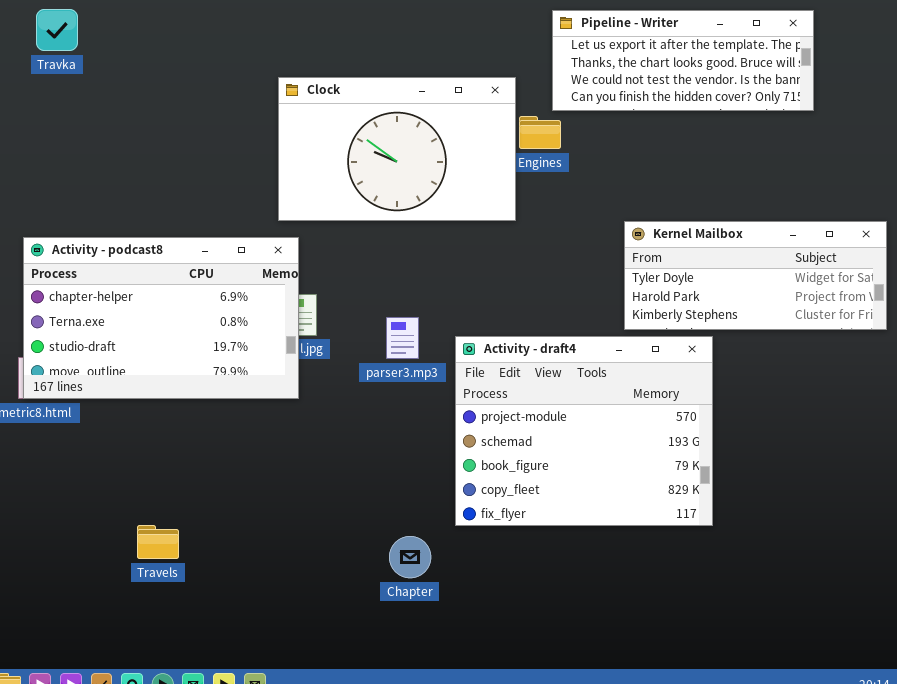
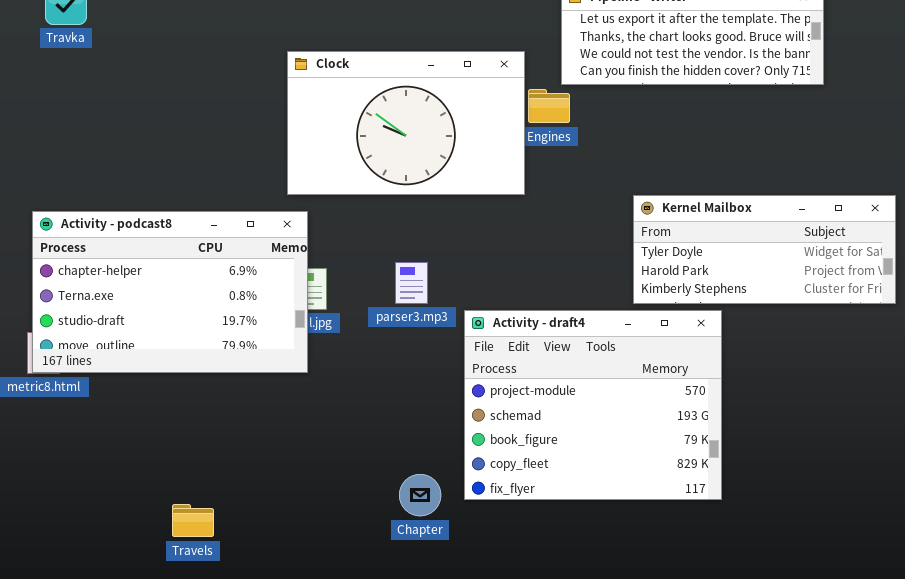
parser3.mp3: [386,317,419,359] -> [395,262,428,304], moved
Travels: [137,525,179,559] -> [172,504,214,537], moved
Chapter: [389,536,431,578] -> [399,474,441,516], moved

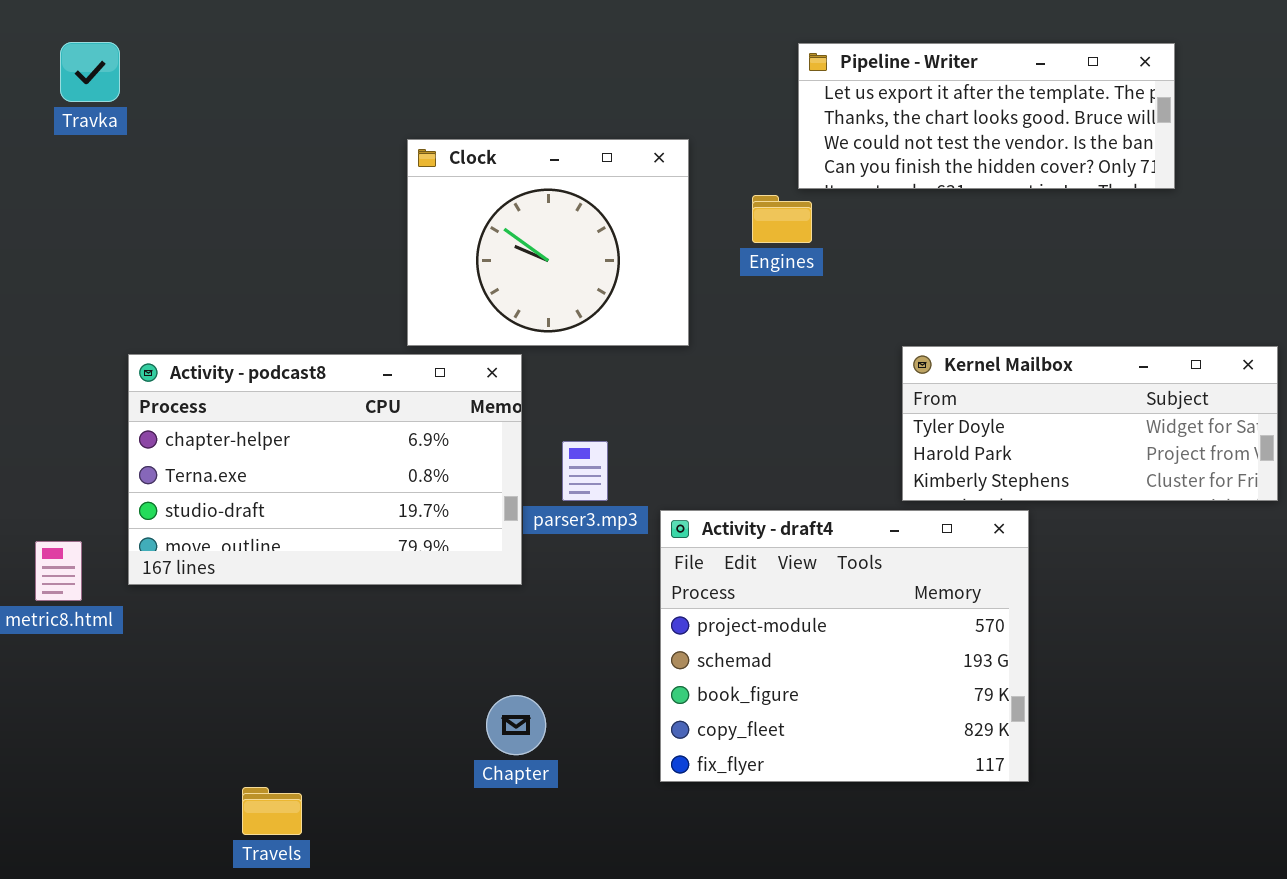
Clock: [287,51,525,195] -> [407,139,689,346], resized
Activity - podcast8: [32,211,308,373] -> [128,354,522,585], moved
Chapter: [399,474,441,516] -> [486,695,546,755], moved

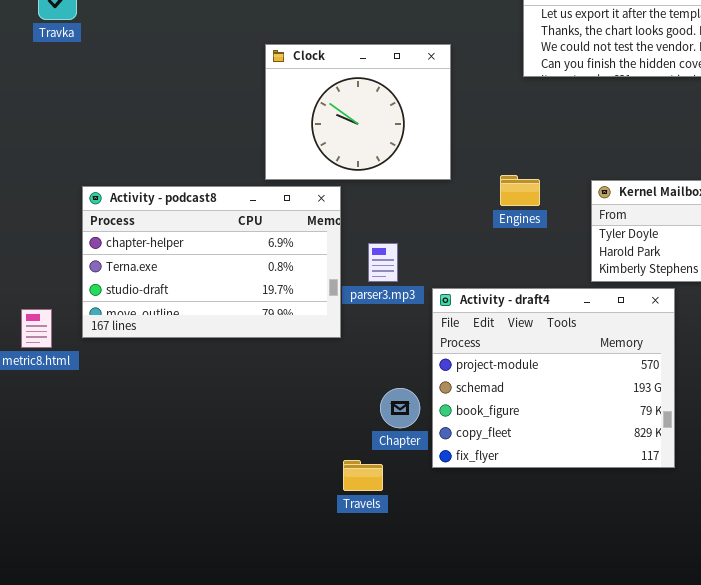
Engines: [752,195,812,243] -> [500,175,540,206], moved
Chapter: [486,695,546,755] -> [380,388,420,428], moved
Travels: [242,787,302,835] -> [343,460,383,491], moved

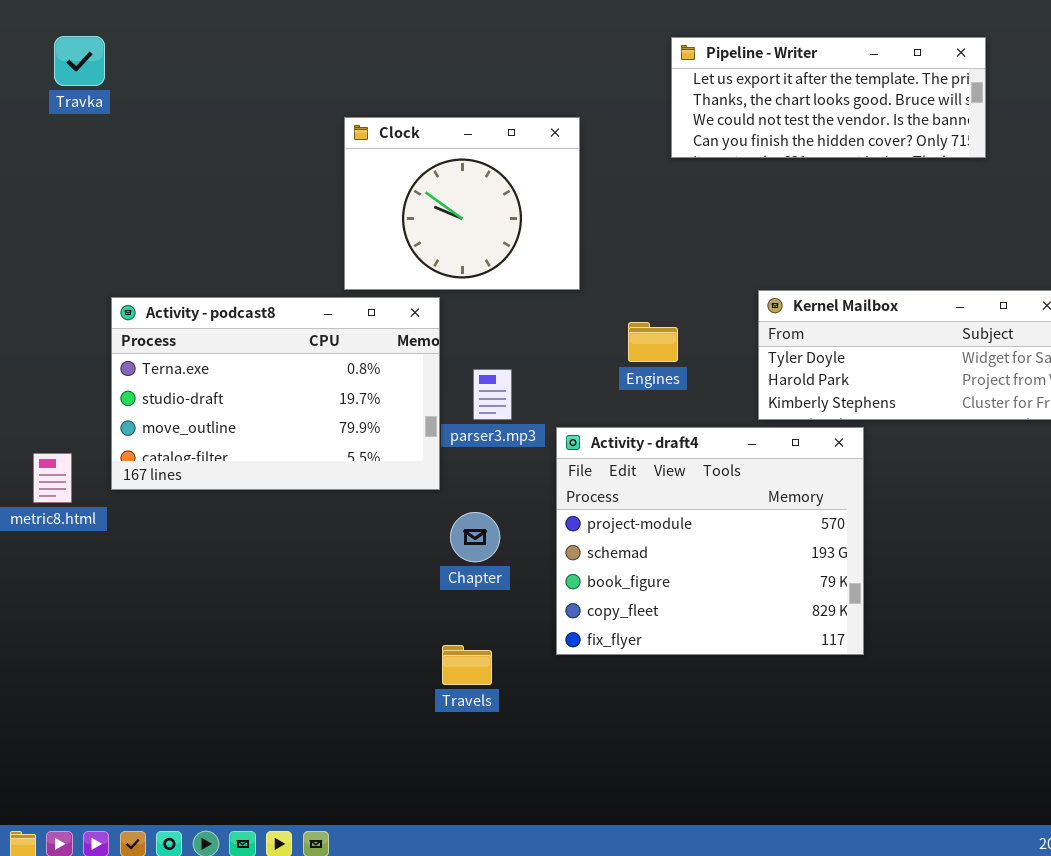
Engines: [500,175,540,206] -> [628,322,678,362], moved
Activity - podcast8: [82,186,341,338] -> [111,297,440,490], scrolled down 1 row
Chapter: [380,388,420,428] -> [450,512,500,562], moved

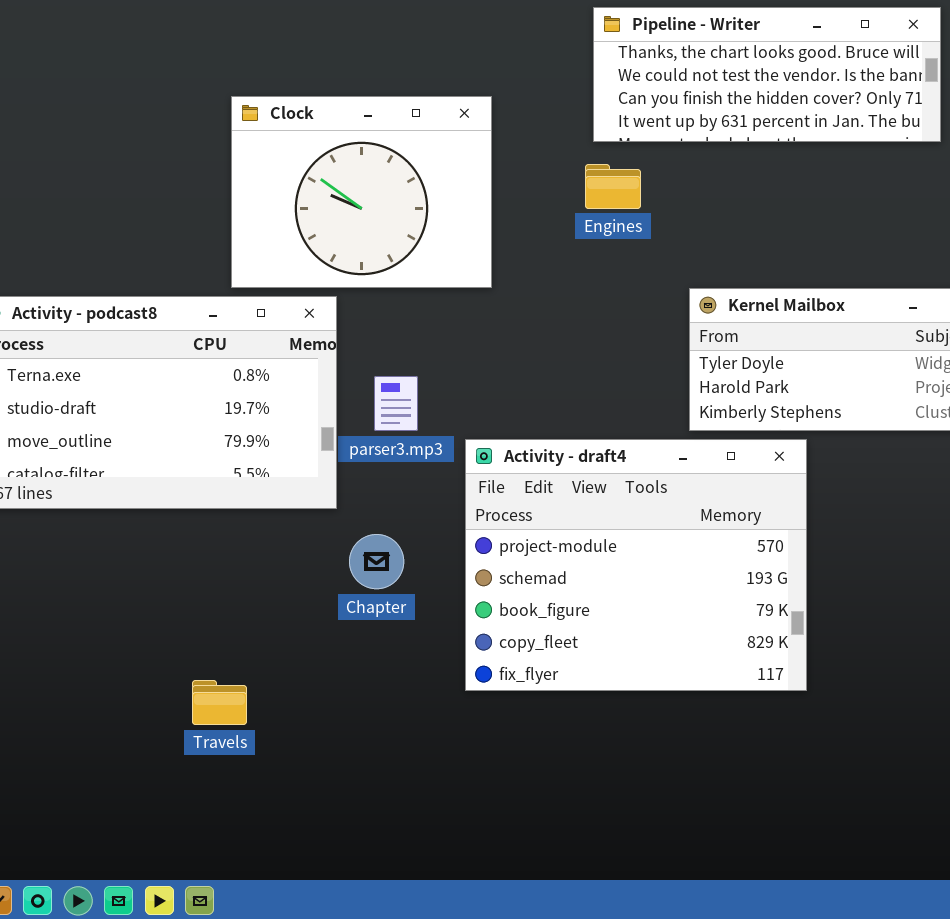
Pipeline - Writer: [671,37,986,158] -> [593,7,941,142], scrolled down 1 row
Engines: [628,322,678,362] -> [585,164,641,209], moved
Travels: [442,645,492,685] -> [192,680,247,725], moved

